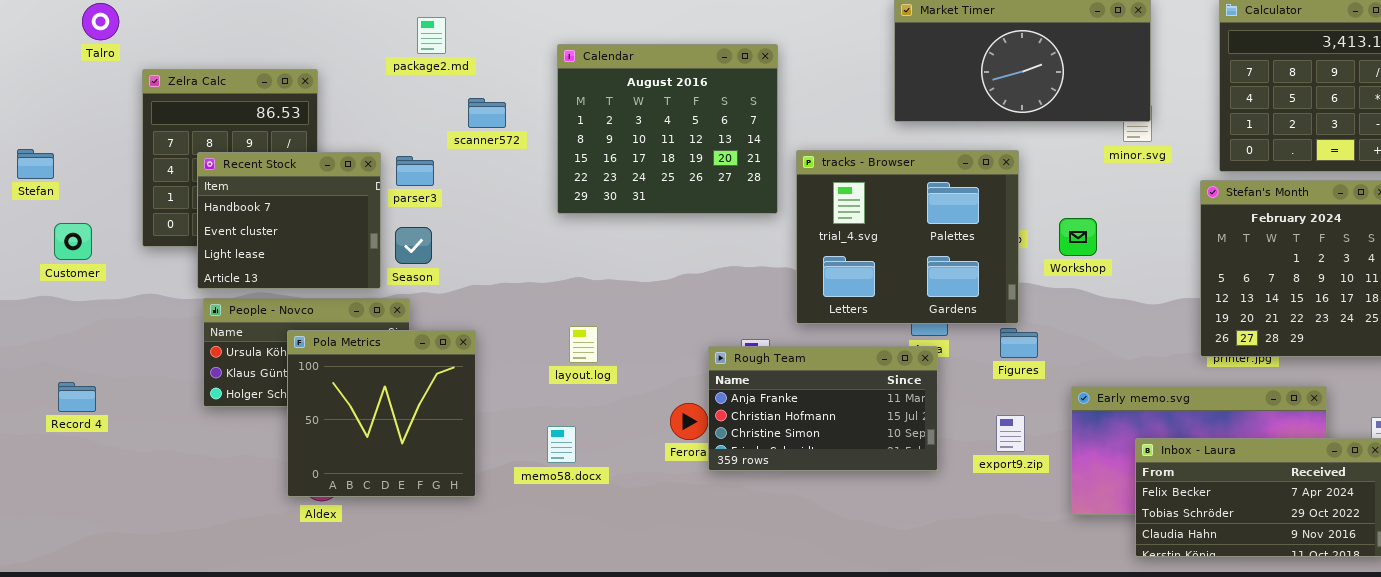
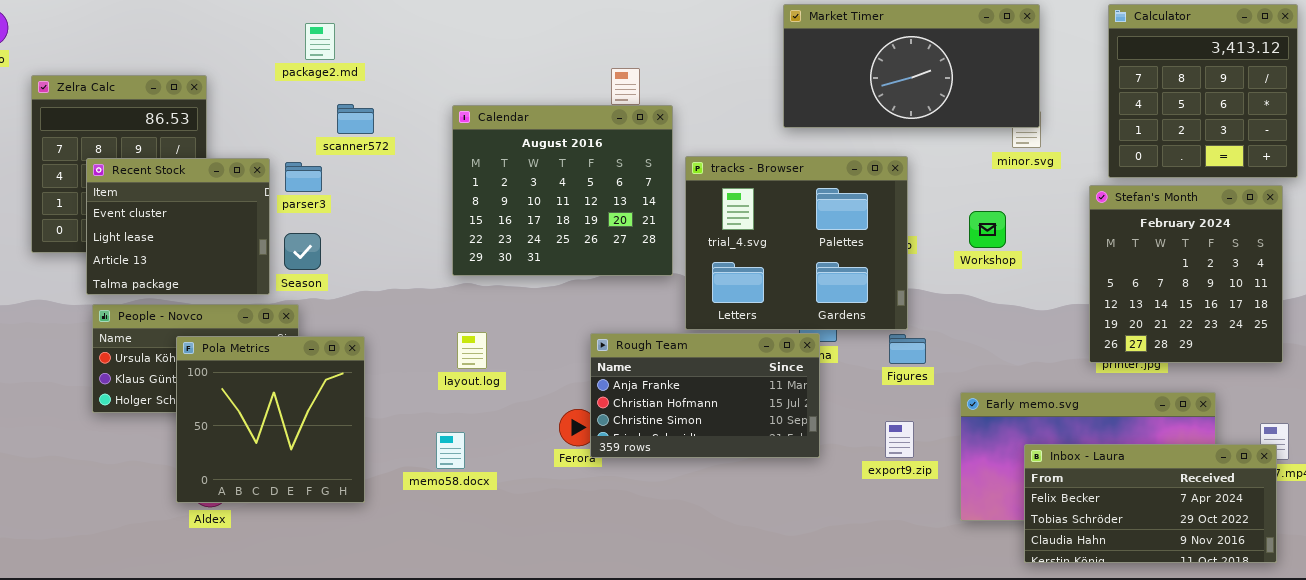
Calendar: [557,44,778,214] -> [452,105,673,276], moved
scanner572: [468,98,506,128] -> [337,104,374,134], moved
Recent Stock: [197,152,381,289] -> [86,158,270,295], scrolled down 1 row
Workshop: [1059,218,1097,256] -> [969,211,1006,248], moved
Rough Team: [708,346,938,471] -> [590,333,820,458], moved

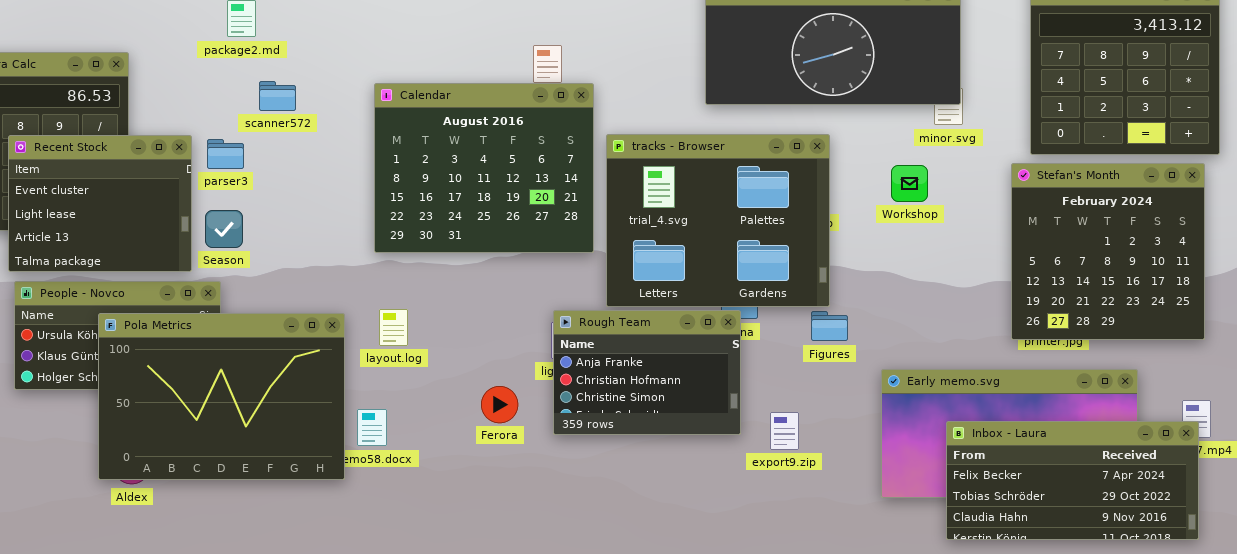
Workshop: [969,211,1006,248] -> [891,165,928,202], moved
Rough Team: [590,333,820,458] -> [553,310,741,435], resized
Pola Metrics: [176,336,365,503] -> [98,313,345,480], resized
export9.zip: [885,421,914,458] -> [770,412,799,450], moved

